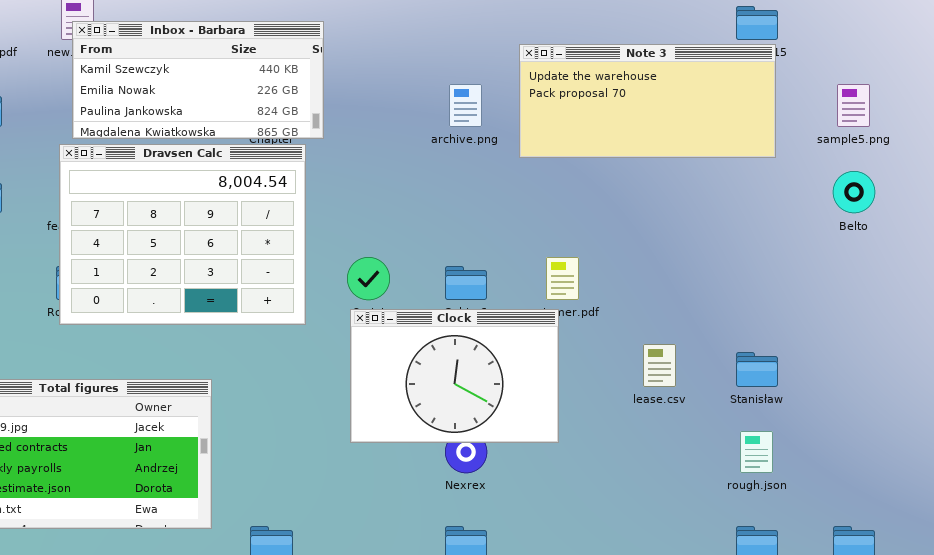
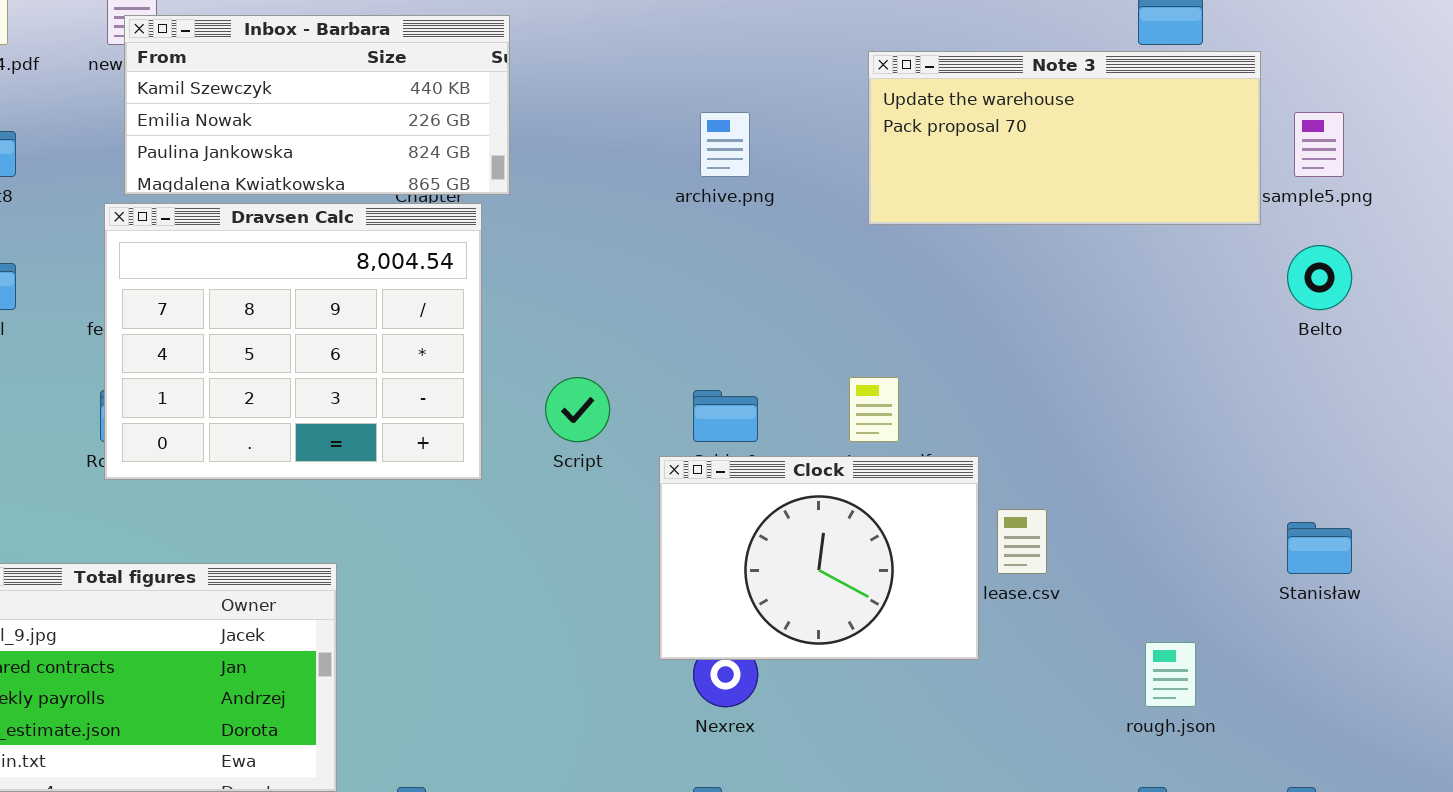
Note 3: [519,44,776,158] -> [868,51,1261,225], moved
Clock: [350,309,559,443] -> [659,456,979,660], moved
Stanisław: [736,352,778,387] -> [1287,522,1352,574], moved

